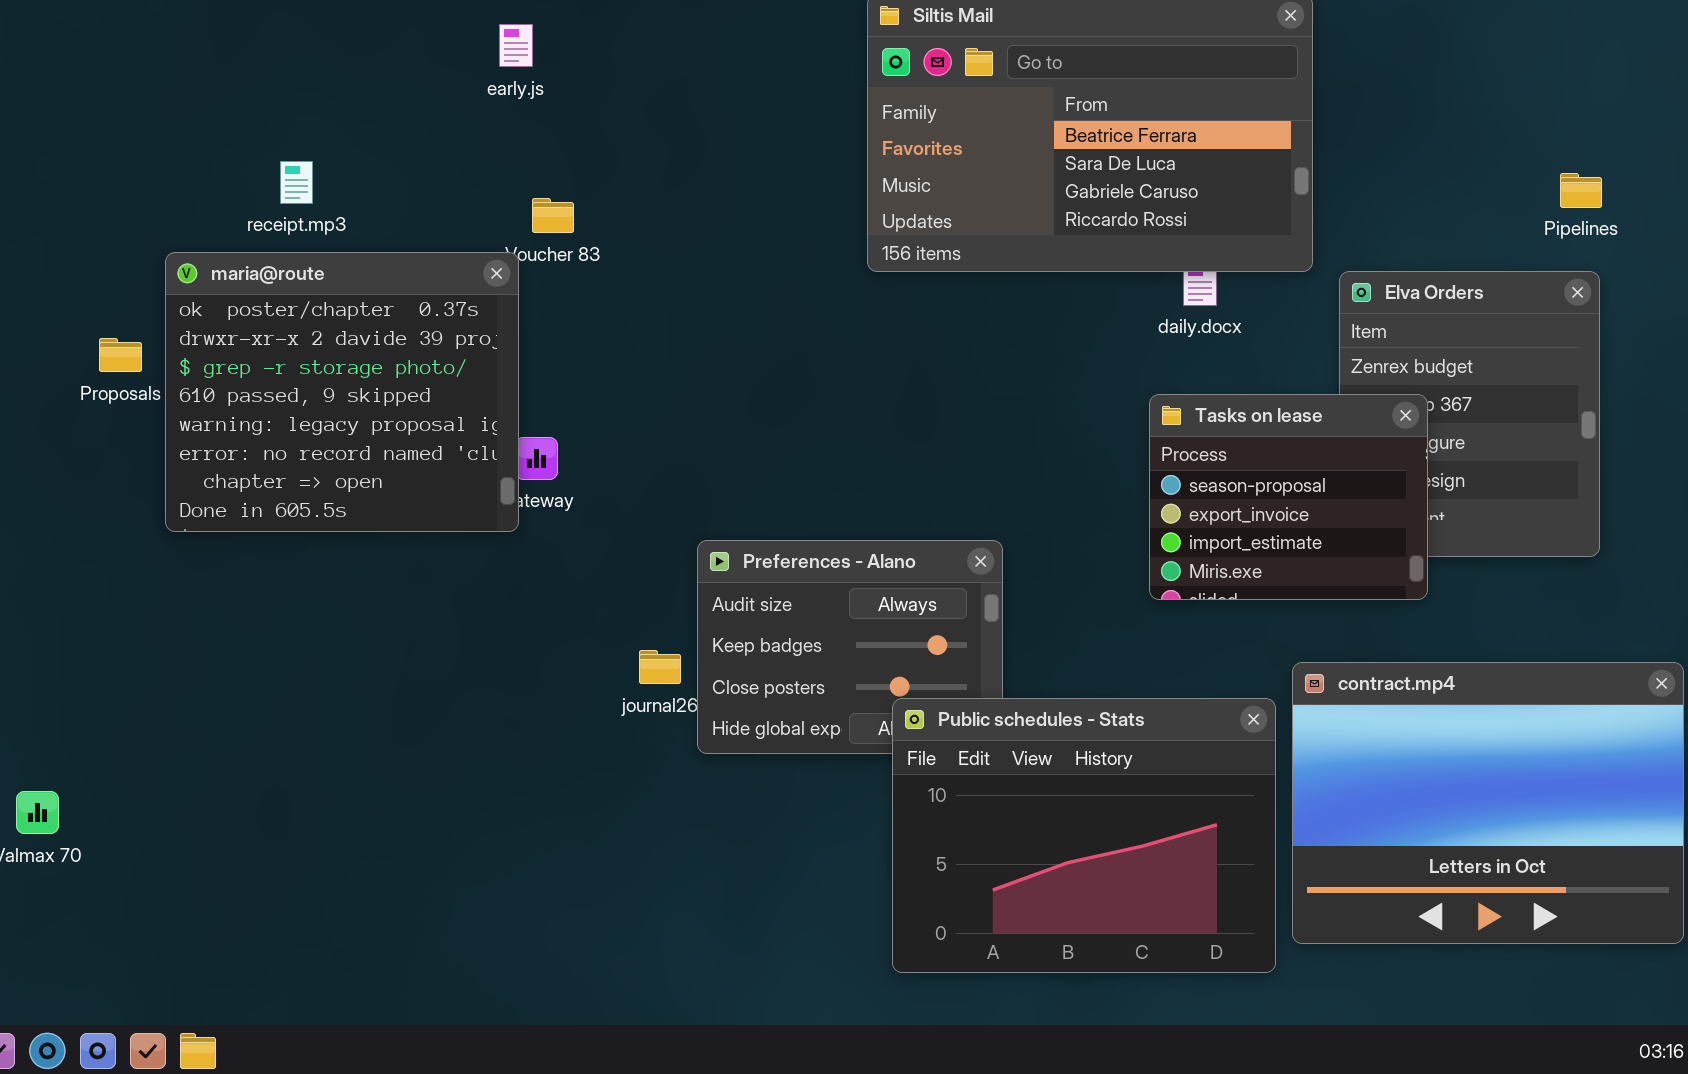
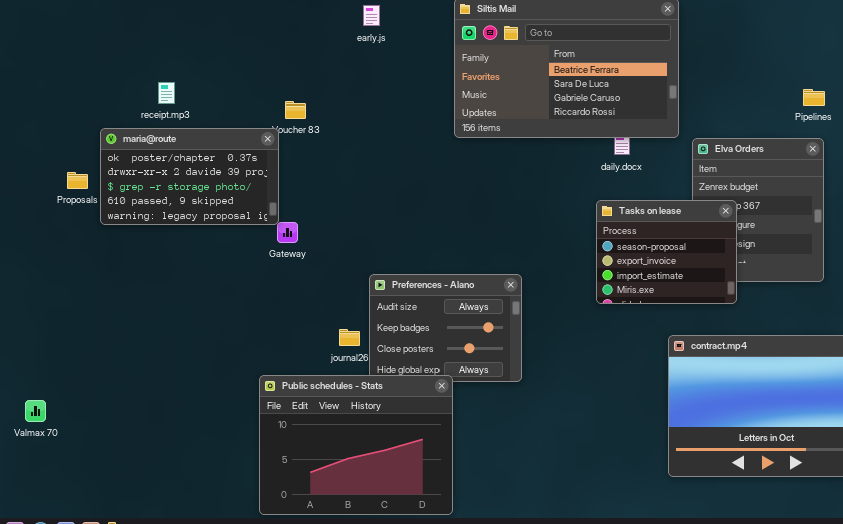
early.js: [499,24,533,67] -> [363,5,380,26], moved
maria@route: [165,252,519,532] -> [100,128,279,225], resized
Public schedules - Stats: [892,698,1276,973] -> [259,375,453,515], moved

